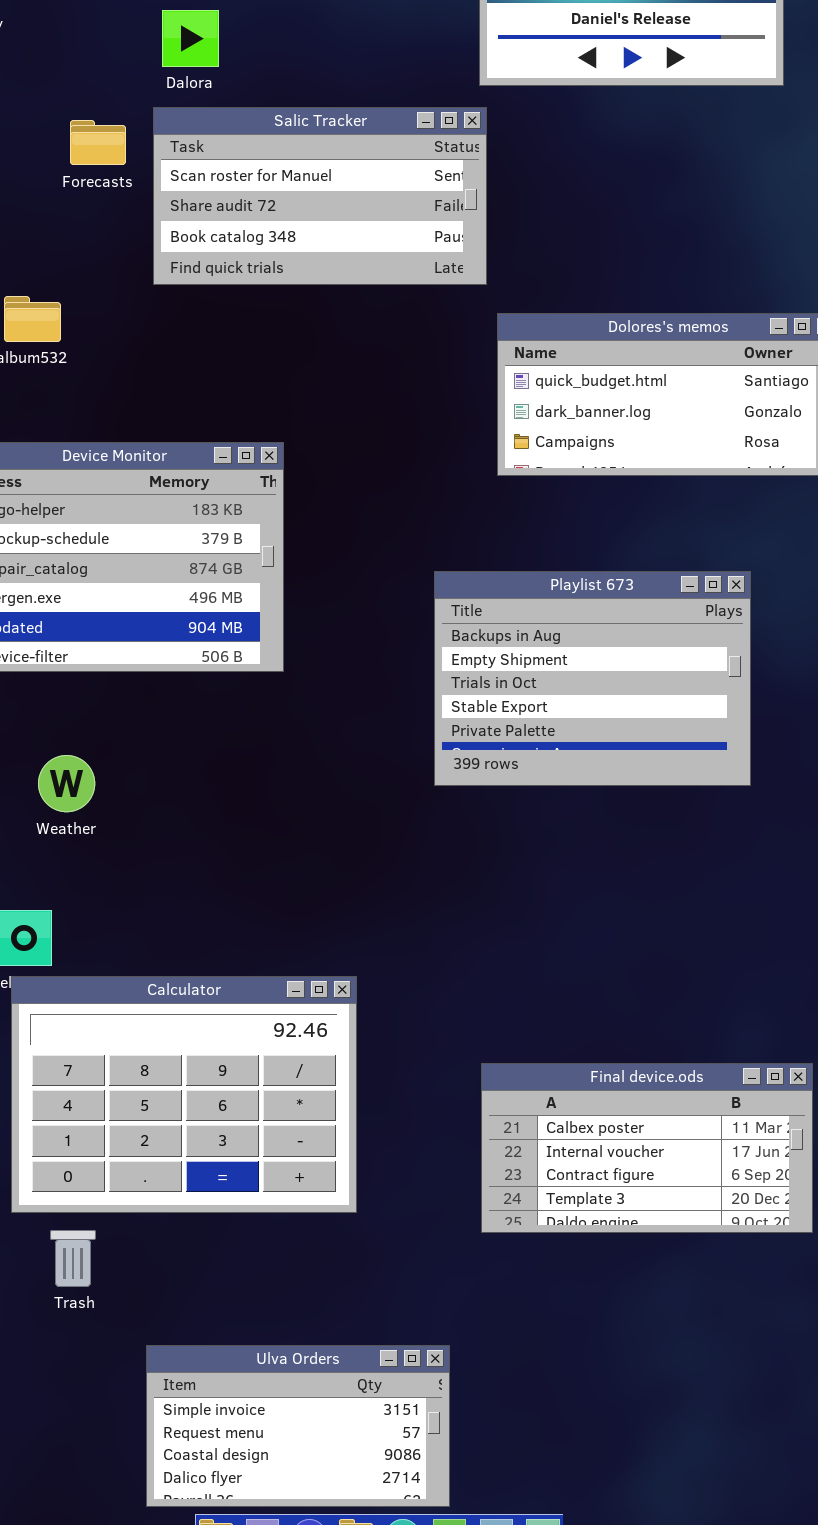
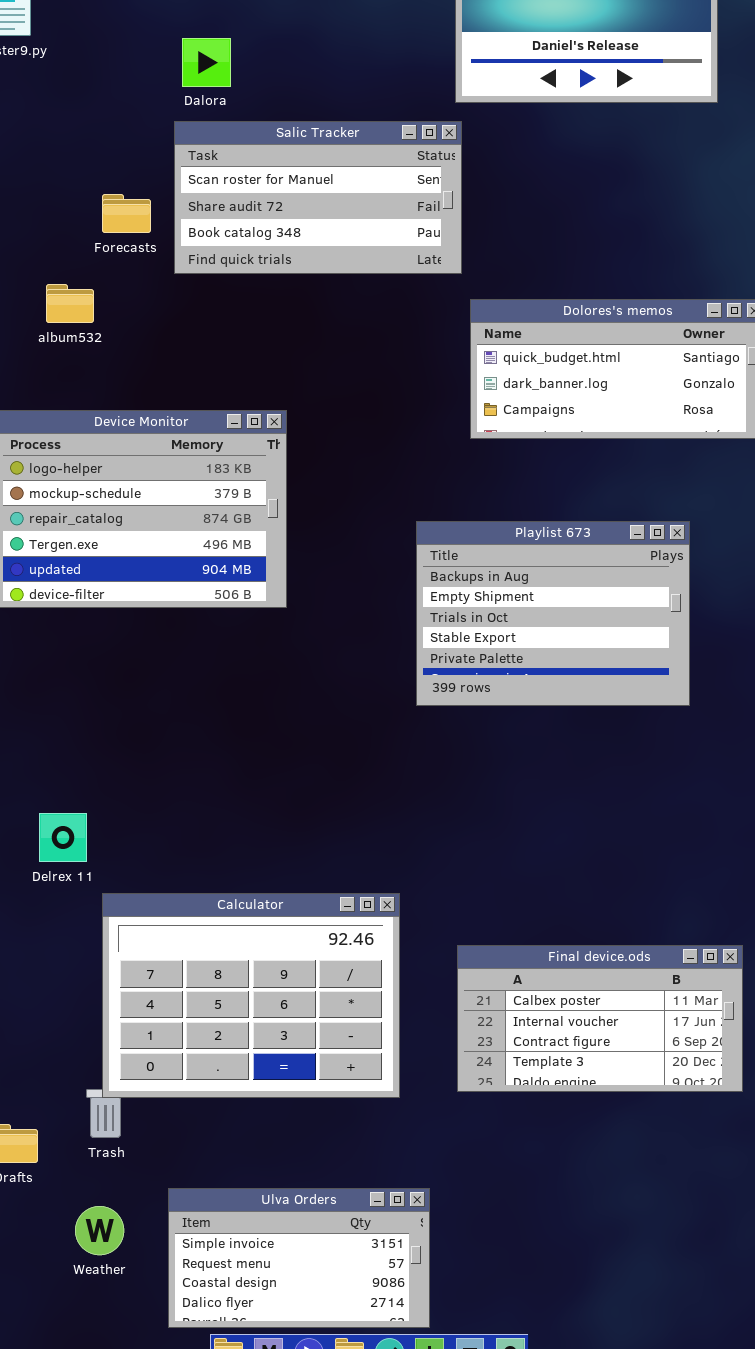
Forecasts: [70,120,126,165] -> [102,194,151,233], moved
Weather: [38,755,95,812] -> [75,1206,124,1255], moved
Calculator: [11,976,357,1213] -> [102,893,400,1098], moved

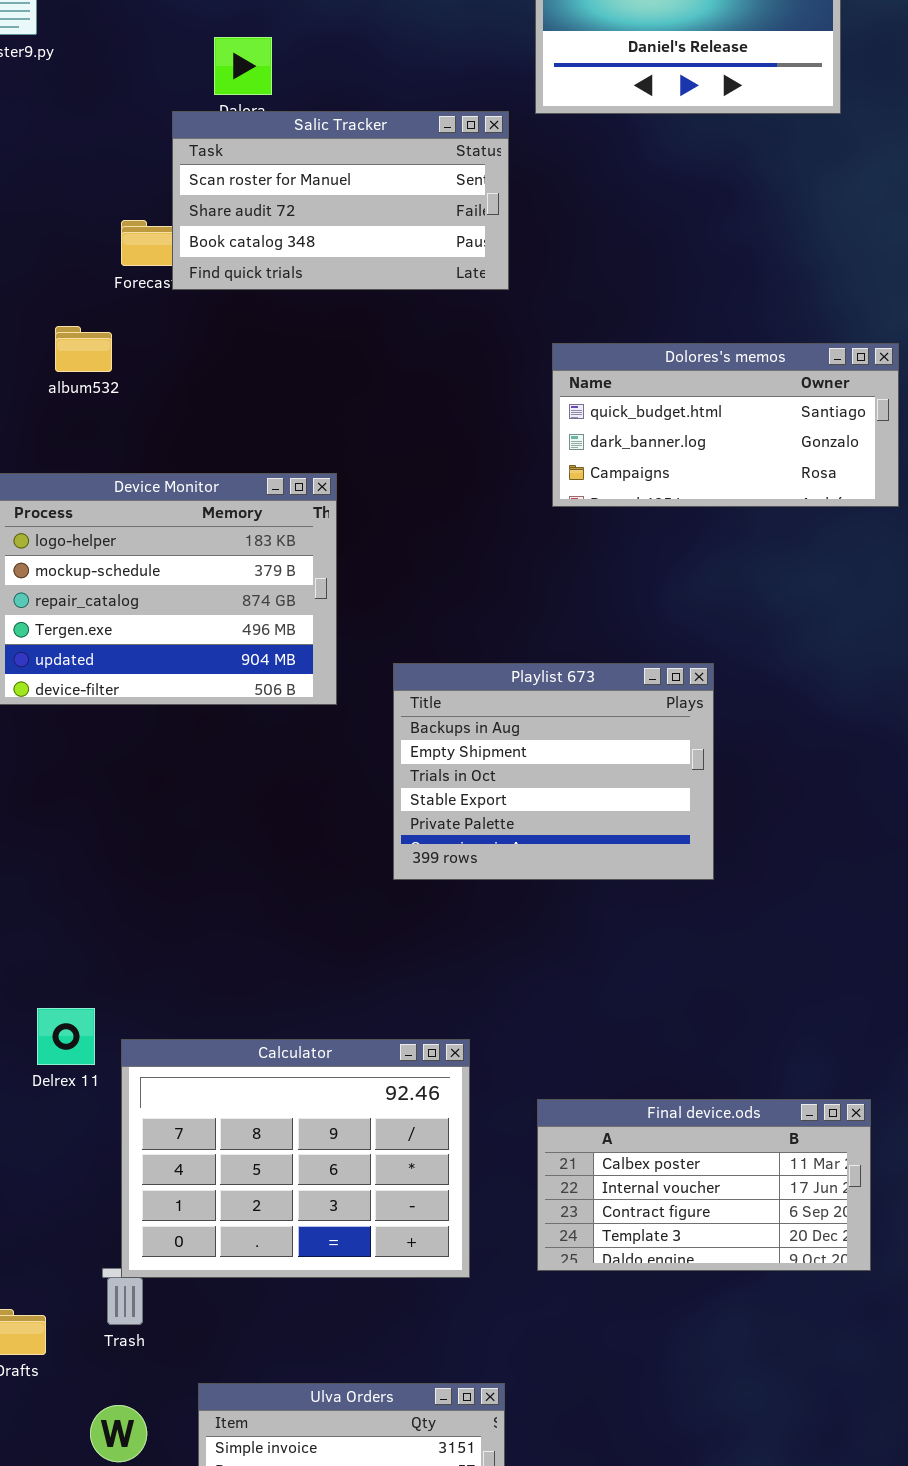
Salic Tracker: [174,121,462,274] -> [172,111,509,290], moved
Playlist 673: [416,521,690,706] -> [393,663,714,880], moved
Delrex 11: [39,813,87,862] -> [37,1008,95,1065], moved

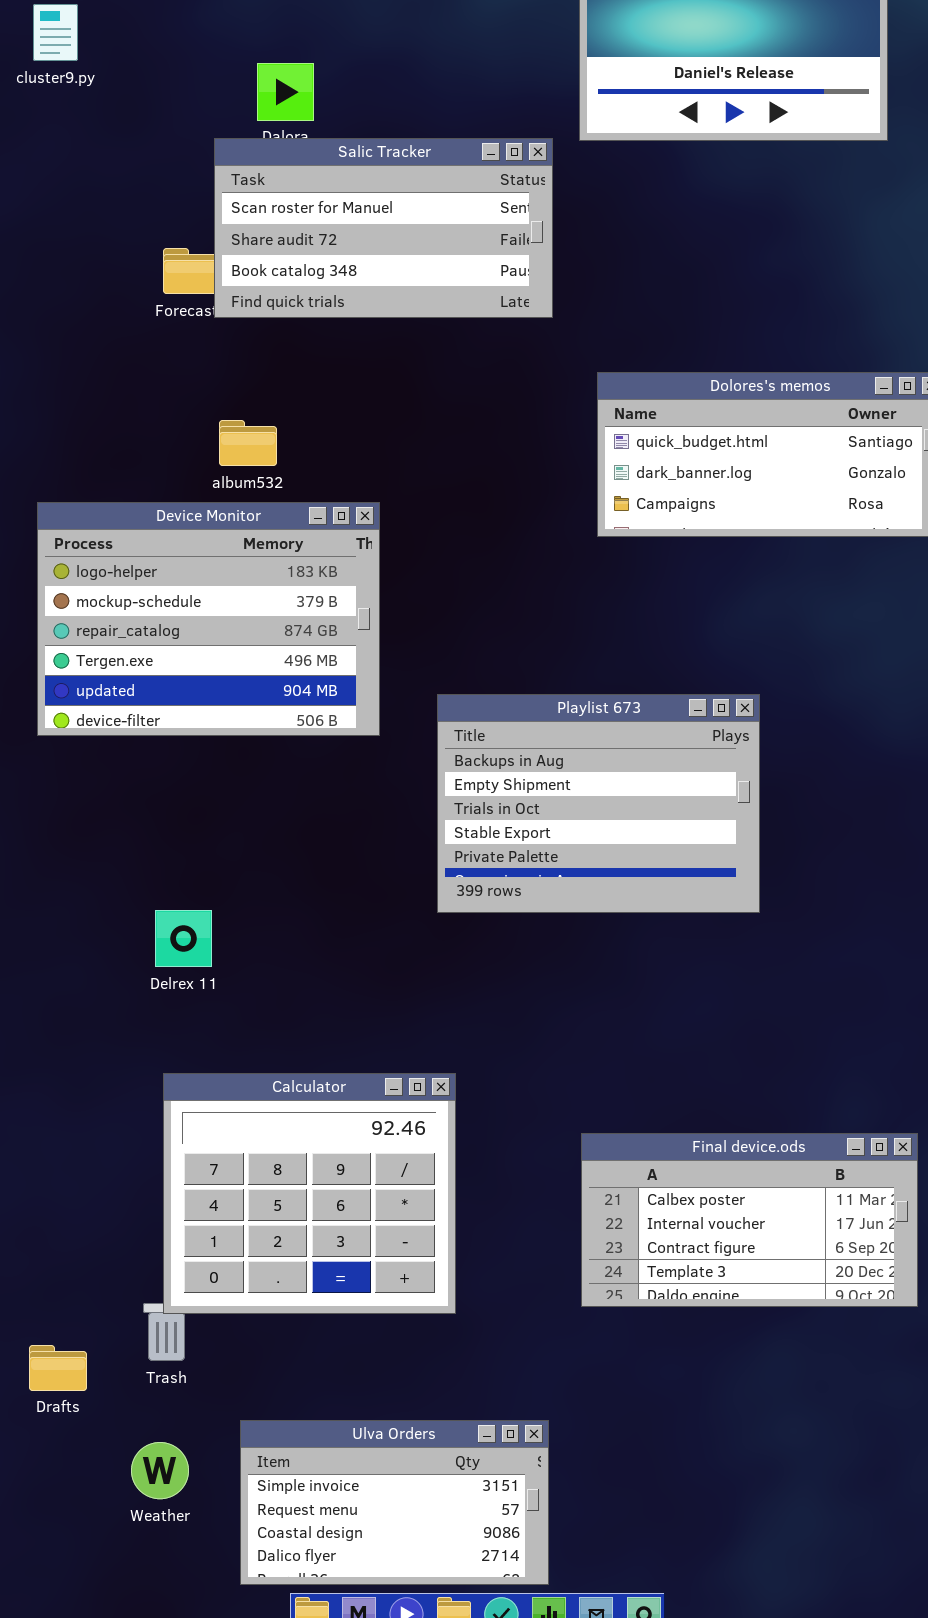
album532: [55,326,112,372] -> [219,420,277,466], moved
Delrex 11: [37,1008,95,1065] -> [155,910,212,967], moved
Calculator: [121,1039,470,1278] -> [163,1073,456,1314], resized

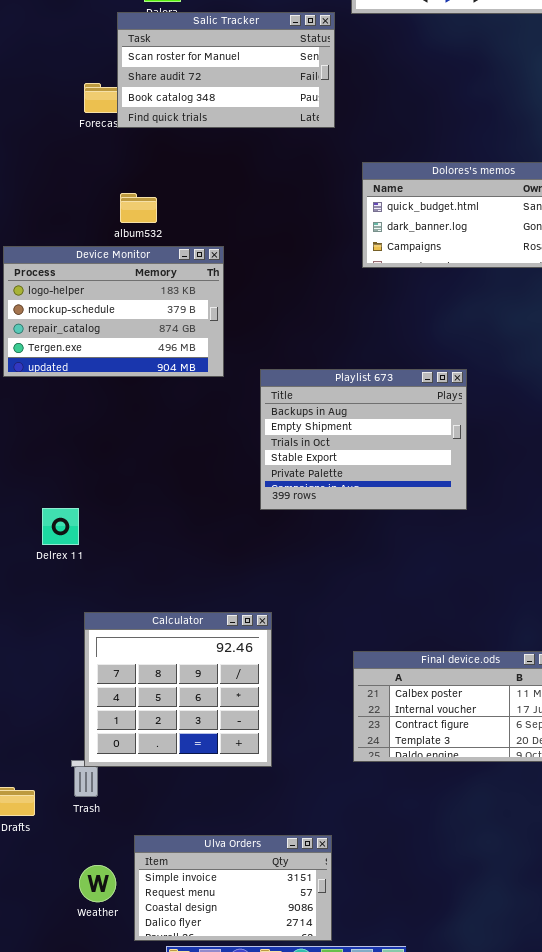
Device Monitor: [37,502,380,736] -> [3,246,224,377], resized
Delrex 11: [155,910,212,967] -> [42,508,79,545], moved
Weather: [131,1442,189,1499] -> [79,865,116,902], moved

